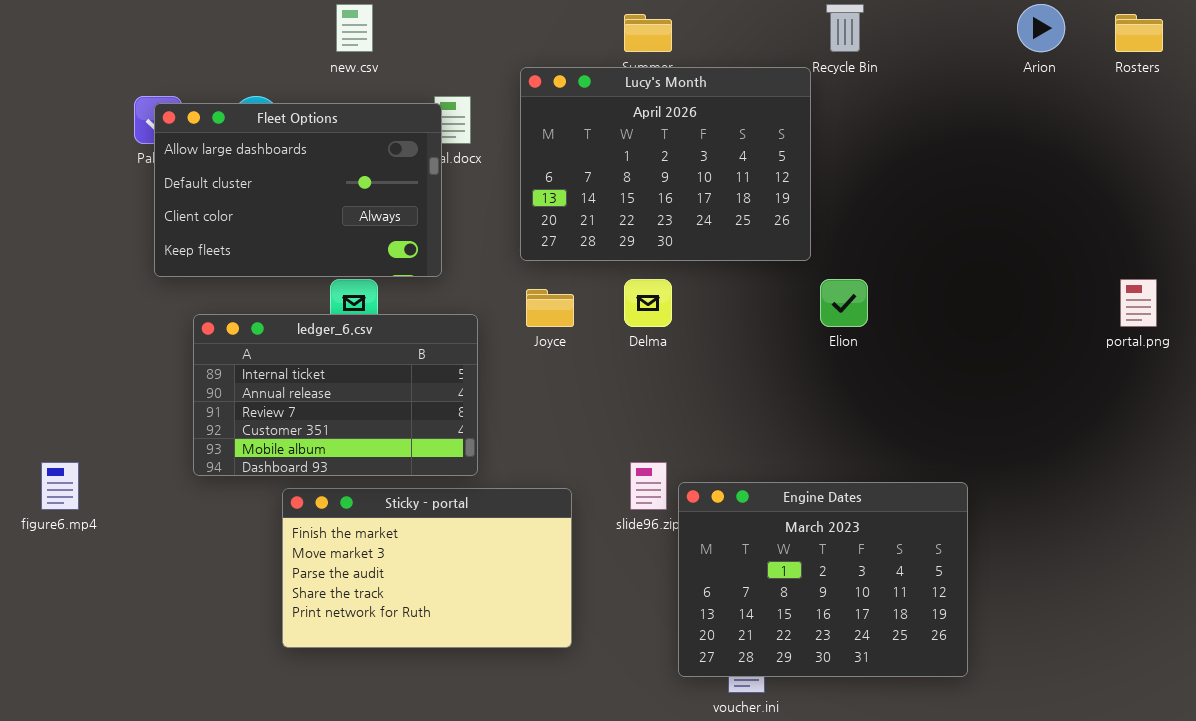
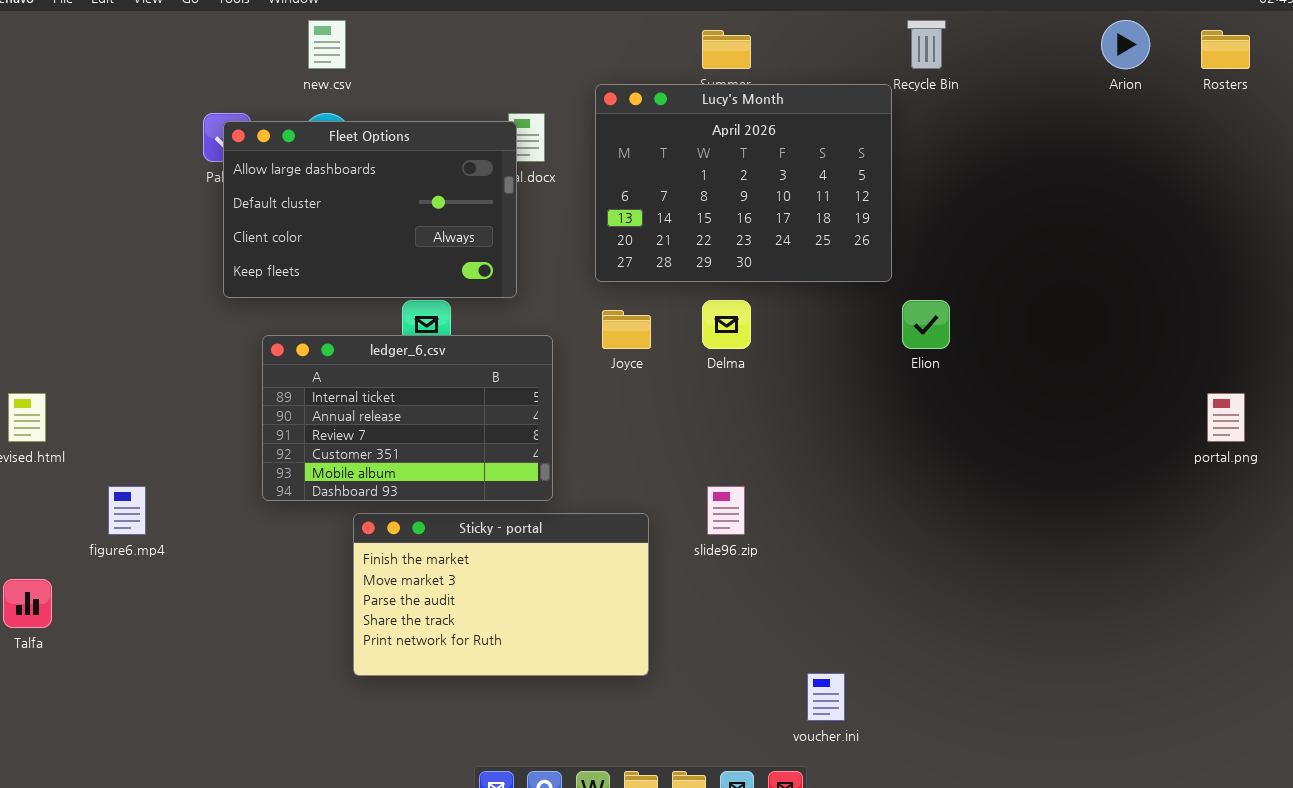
new.csv: [336,4,373,52] -> [308,20,346,69], moved
portal.png: [1120,279,1157,327] -> [1207,393,1245,442], moved
Engine Dates: [678,482,968,677] -> none, closed

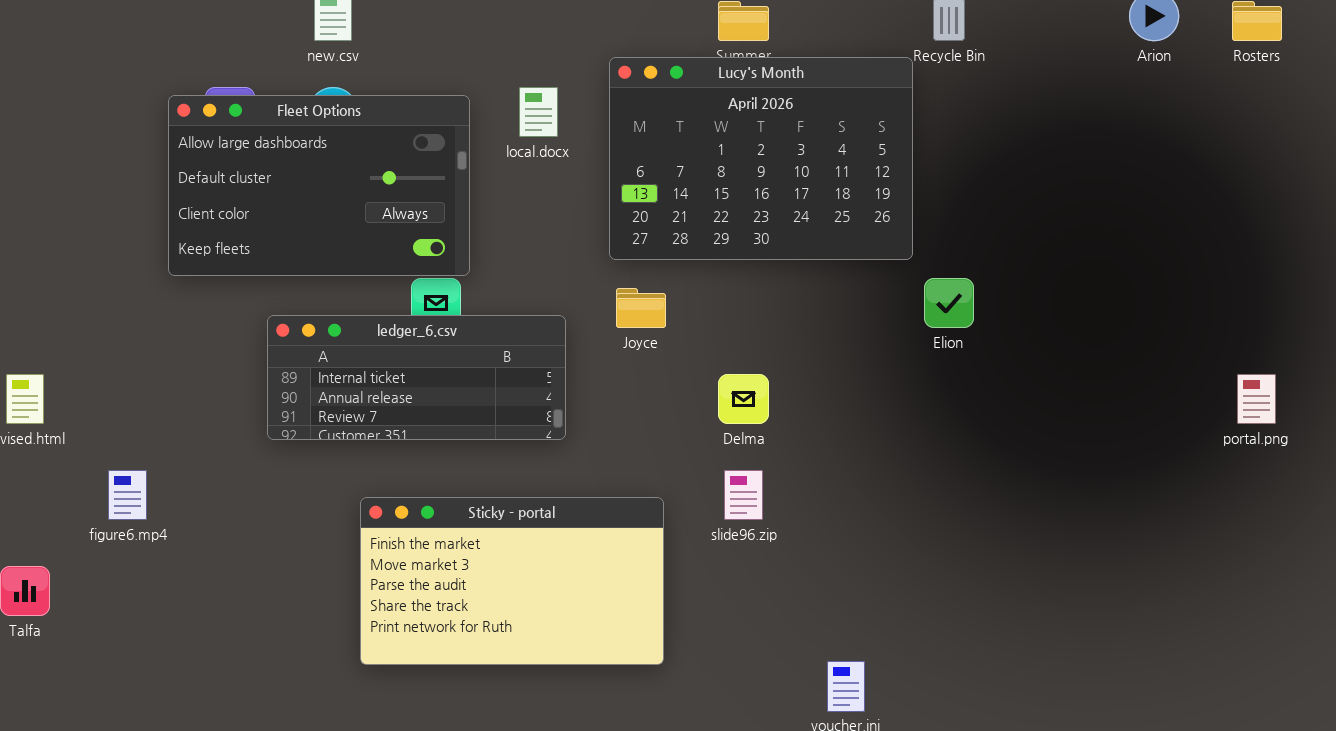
Fleet Options: [223,121,517,298] -> [168,95,470,276], moved
Delma: [702,300,751,349] -> [718,374,769,424], moved
ledger_6.csv: [262,335,553,501] -> [267,315,566,440], resized

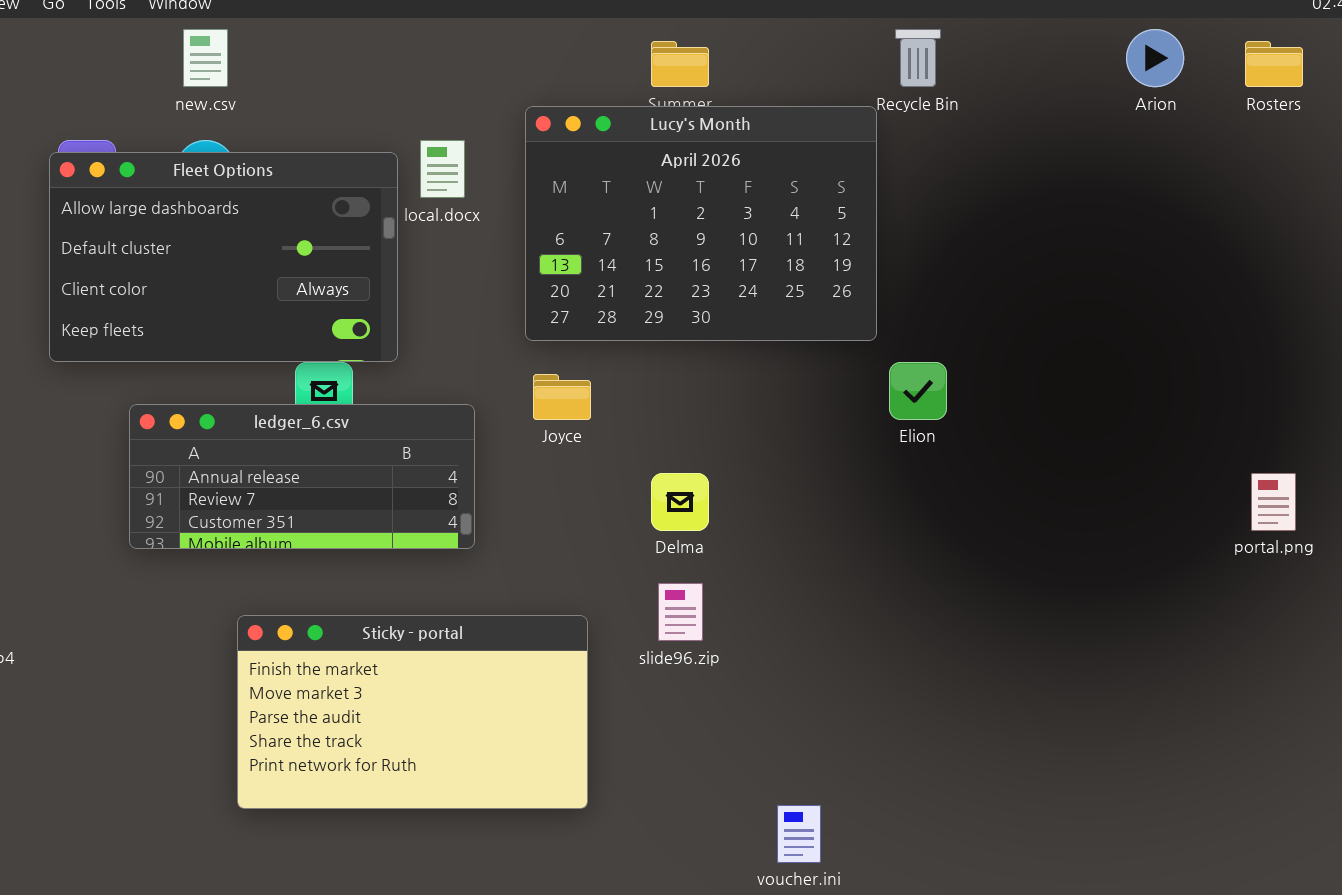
Fleet Options: [168,95,470,276] -> [49,152,398,362], moved
ledger_6.csv: [267,315,566,440] -> [129,404,475,549], scrolled down 1 row

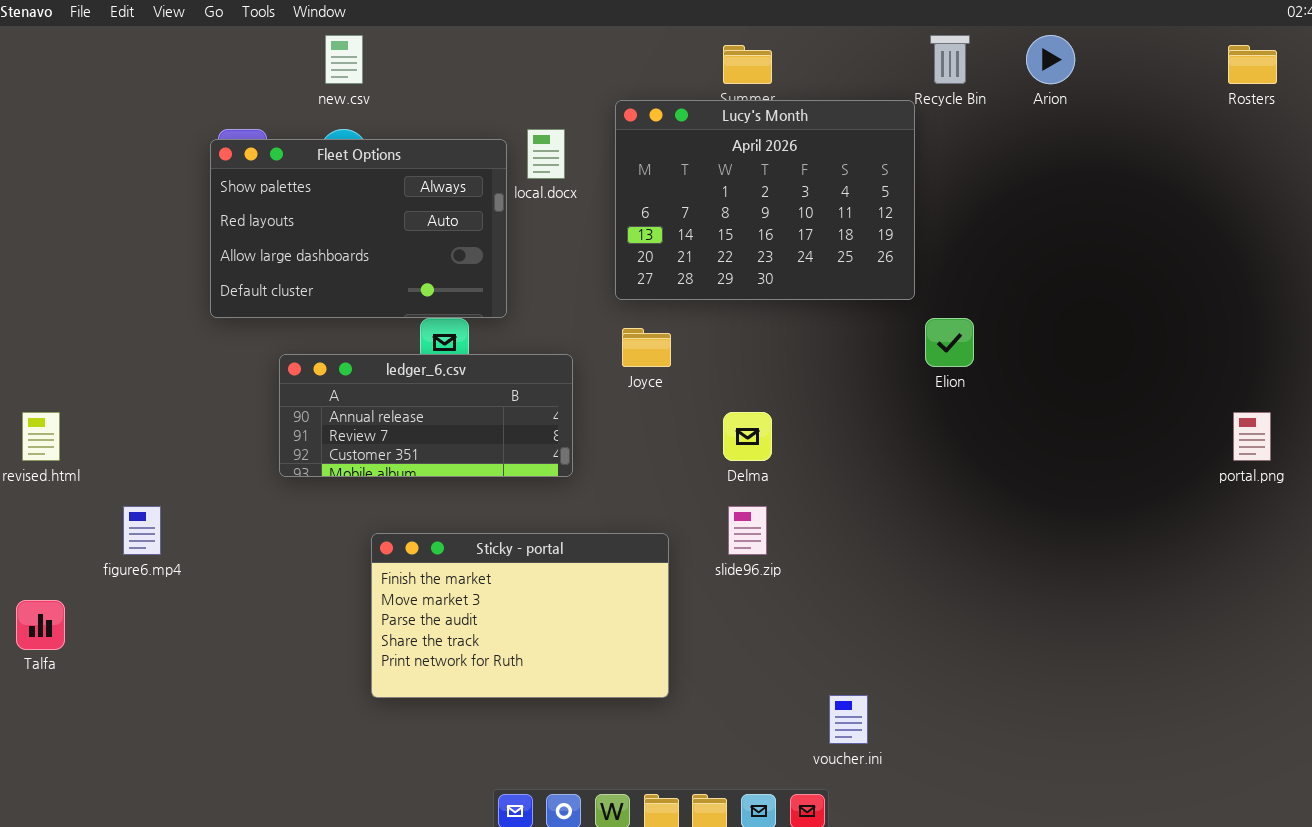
Arion: [1126,29,1184,87] -> [1026,35,1075,84], moved
Fleet Options: [49,152,398,362] -> [210,139,507,318], scrolled up 2 rows

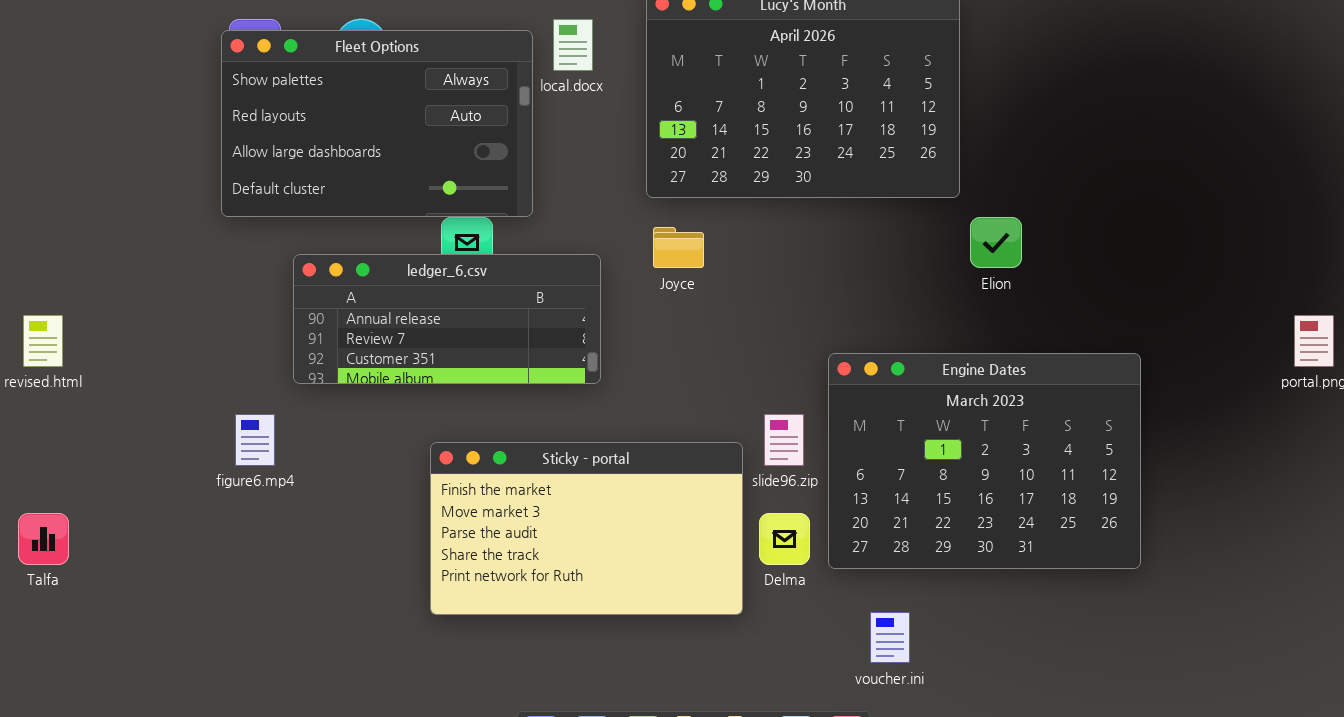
Delma: [723,412,772,461] -> [759,513,810,565], moved
Engine Dates: none -> [828,353,1141,569], opened
figure6.mp4: [123,506,161,555] -> [235,414,275,466], moved
Sticky - portal: [371,533,669,698] -> [430,442,743,615], moved

